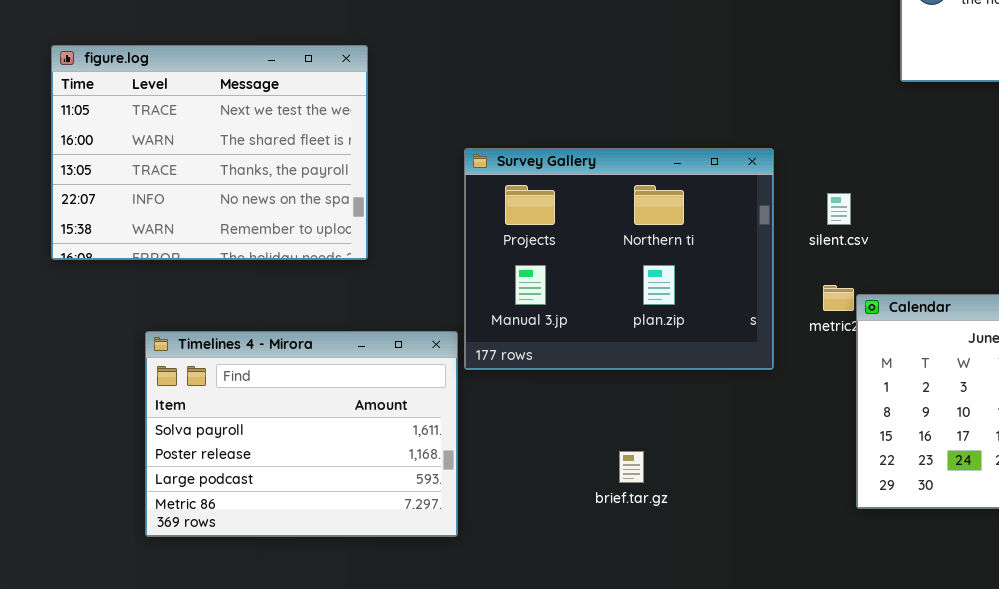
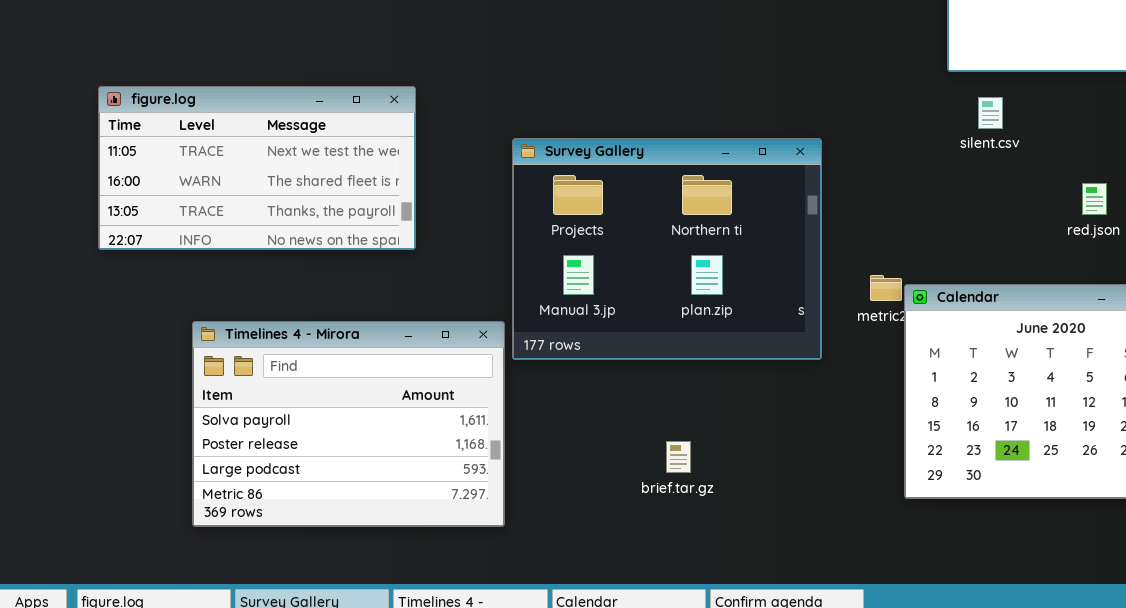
figure.log: [51,45,368,260] -> [98,86,416,250], resized
silent.csv: [827,193,851,225] -> [978,97,1003,129], moved

